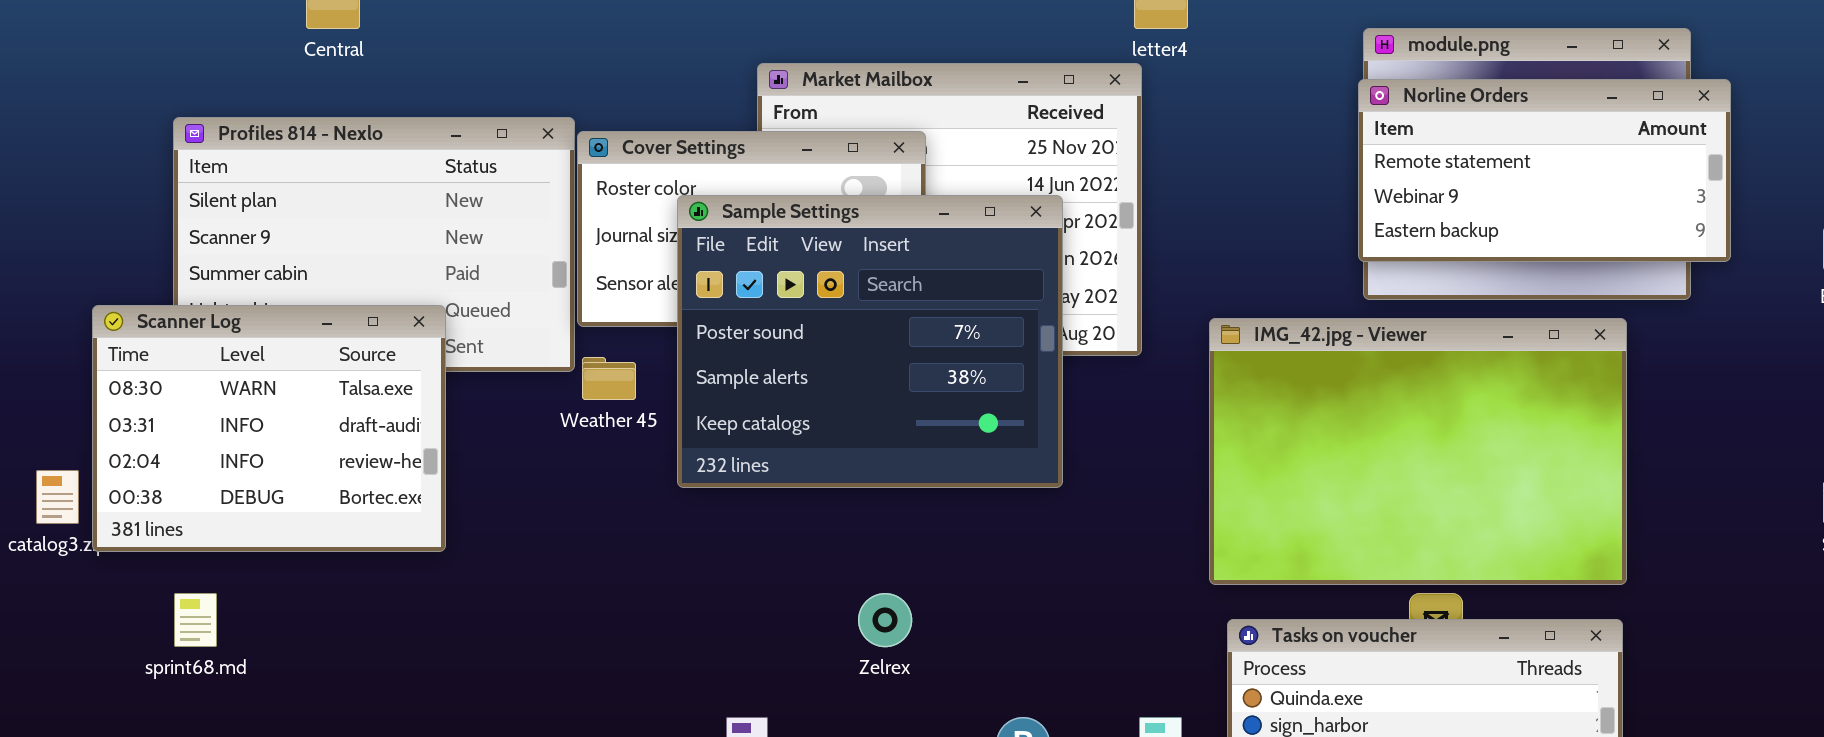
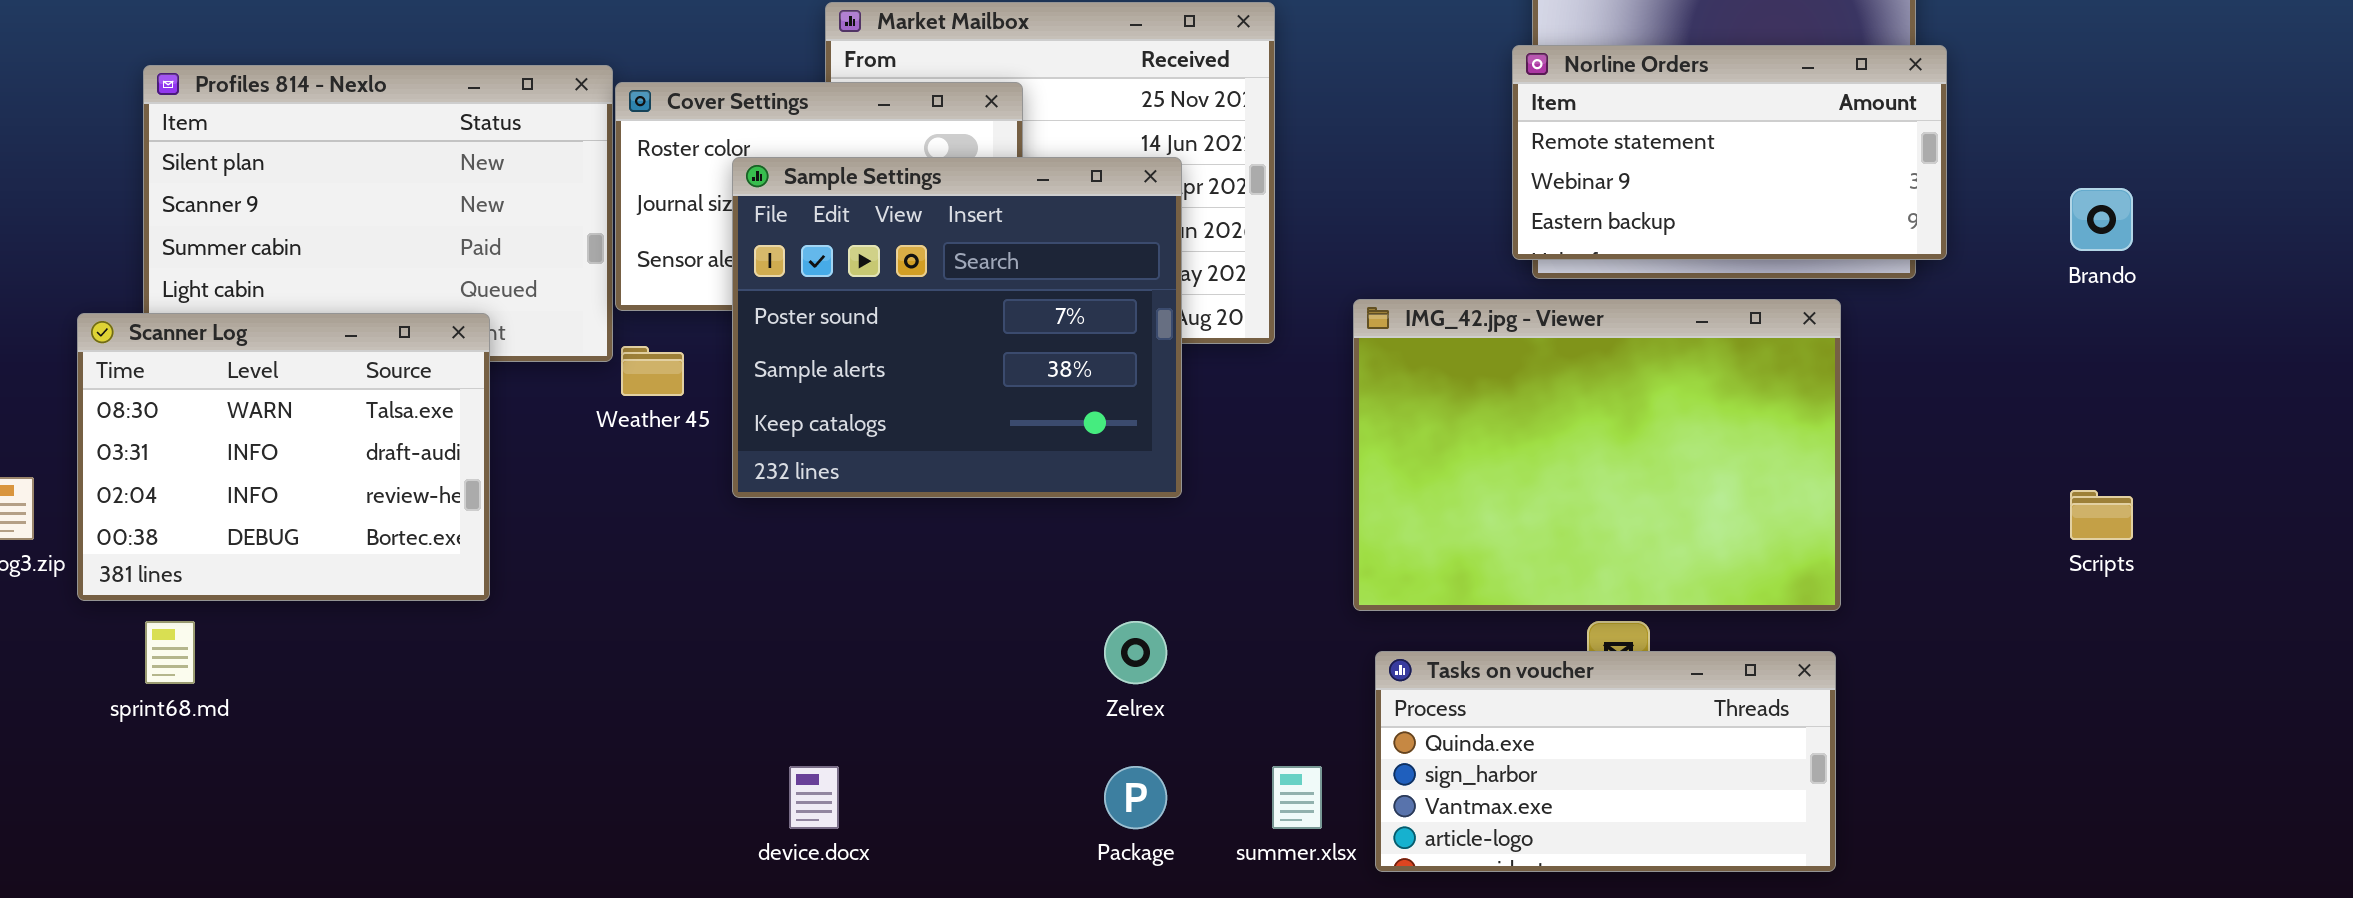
Norline Orders: [1358,79,1731,262] -> [1512,45,1947,260], moved
Scanner Log: [92,305,446,552] -> [77,313,490,601], moved
Zelrex: [858,593,912,647] -> [1104,621,1167,684], moved

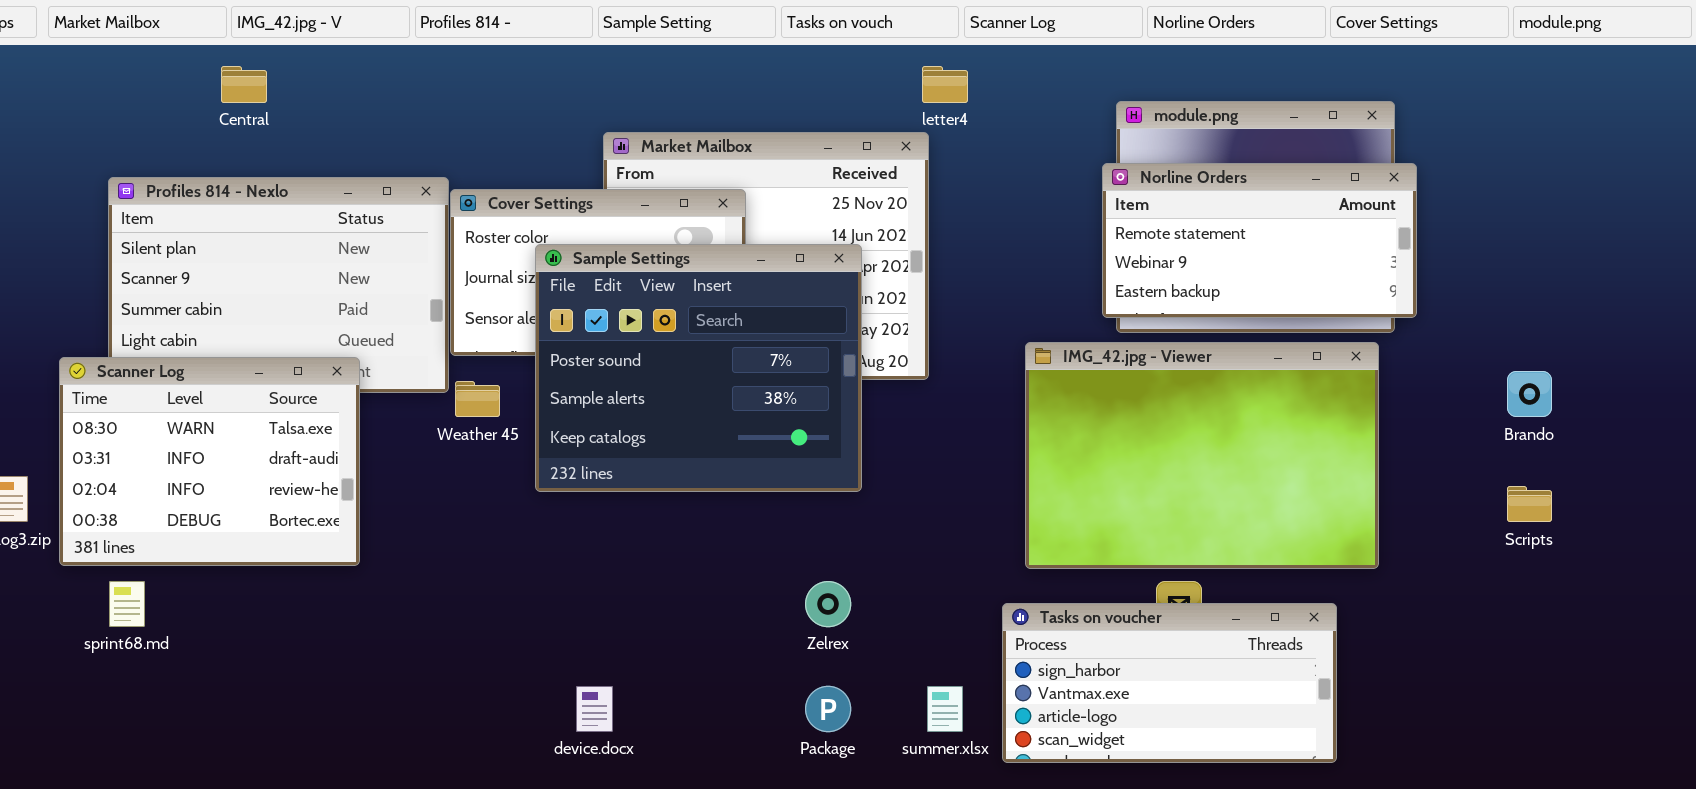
Brando: [2070,188,2133,251] -> [1507,371,1552,417], moved
IMG_42.jpg - Viewer: [1353,299,1841,611] -> [1025,342,1379,569], moved
Tasks on voucher: [1375,651,1836,872] -> [1002,603,1337,763], scrolled down 1 row

